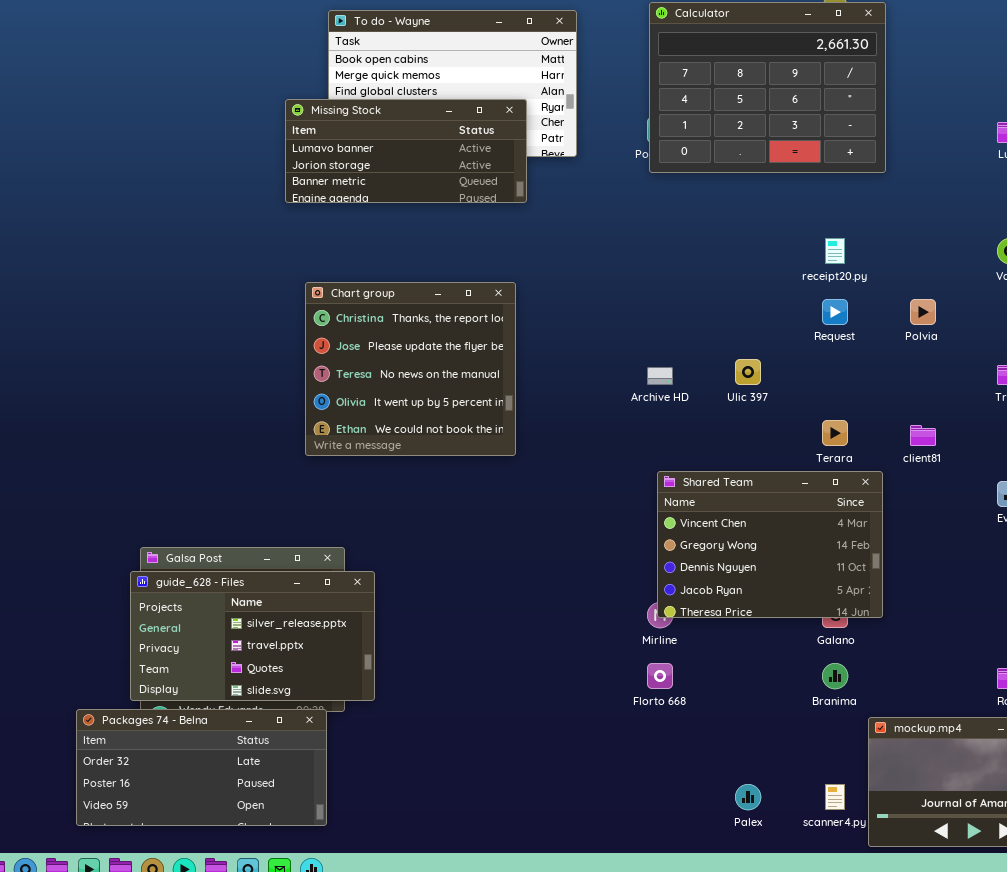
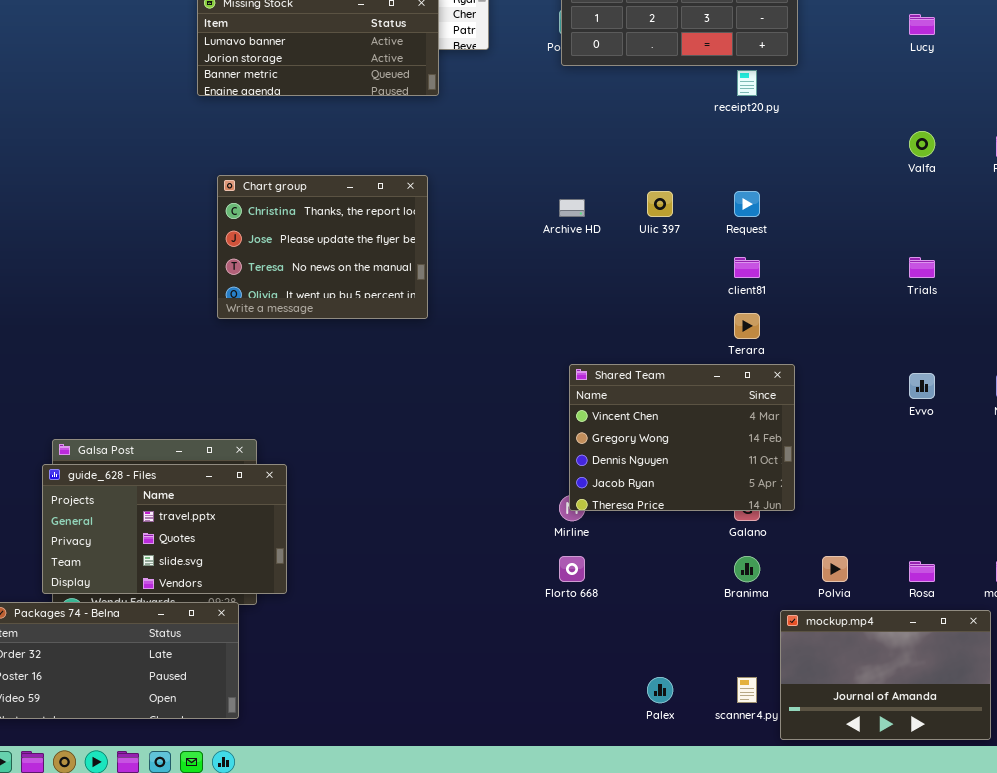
receipt20.py: [825,238,845,264] -> [737,70,757,96], moved
Chart group: [305,282,516,456] -> [217,175,428,319], resized
Polvia: [910,299,936,325] -> [822,556,848,582], moved
Ulic 397: [735,359,761,385] -> [647,191,673,217], moved
Archive HD: [647,367,673,385] -> [559,199,585,217], moved
client81: [910,425,936,446] -> [734,257,760,278], moved
guide_628 - Files: [130,571,375,701] -> [42,464,287,594], scrolled down 1 row

